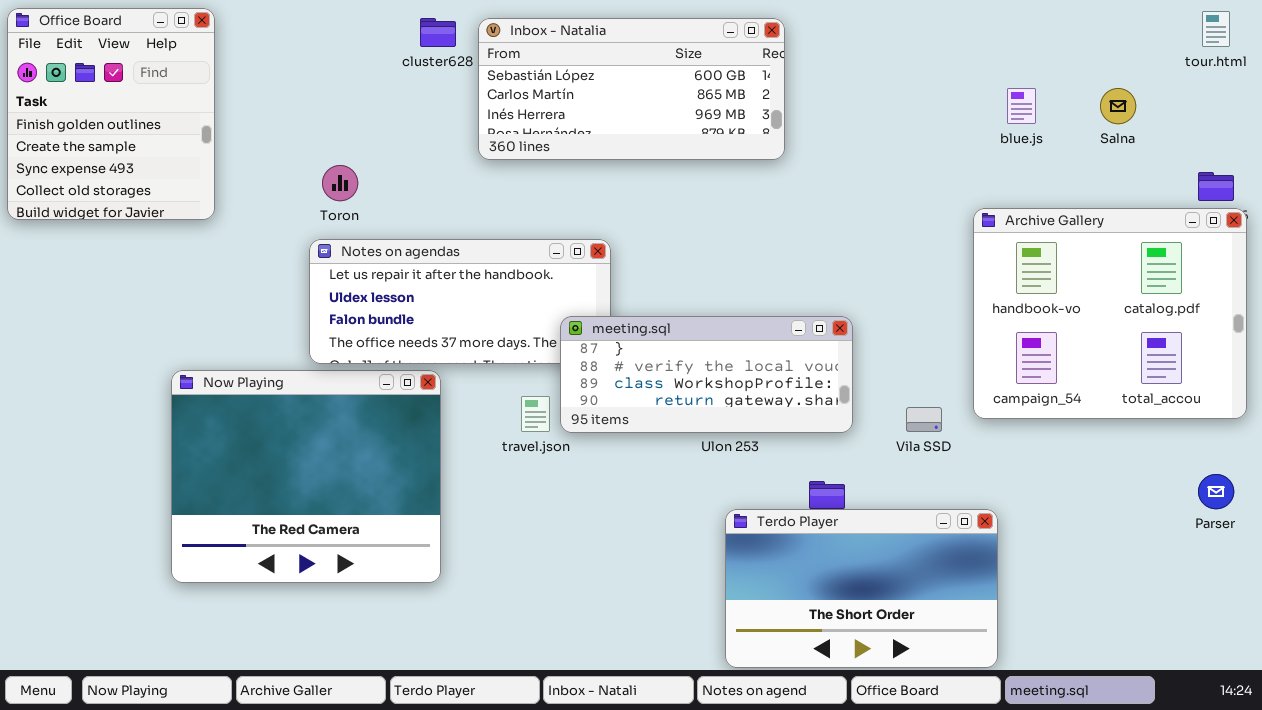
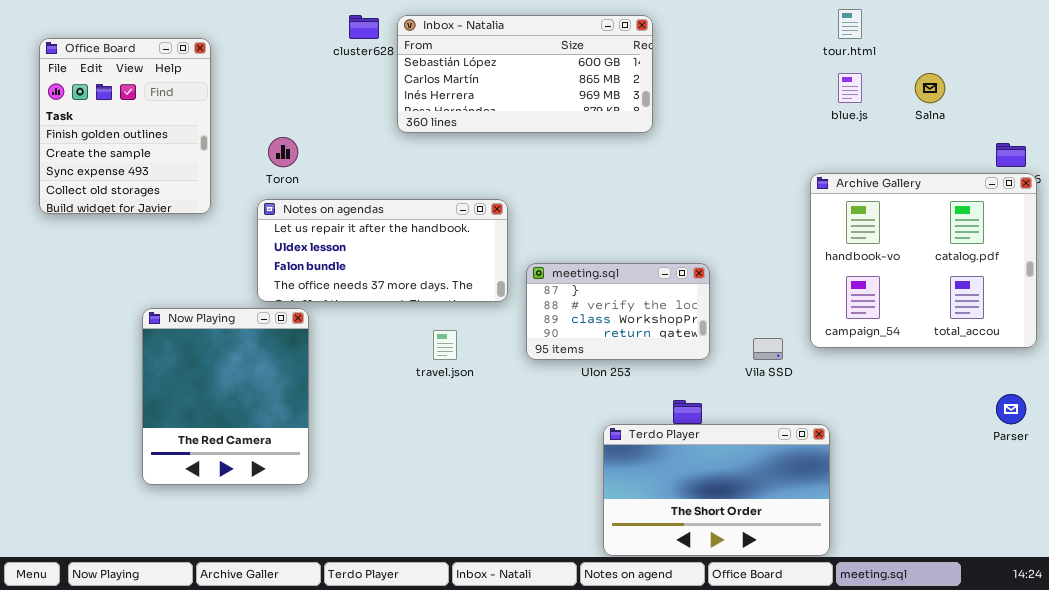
Office Board: [7,8,215,220] -> [39,38,211,214], moved
tour.html: [1202,11,1230,47] -> [838,9,862,39], moved
meeting.sql: [560,316,853,433] -> [526,263,710,360], resized
Now Playing: [171,370,441,583] -> [142,308,309,485], resized

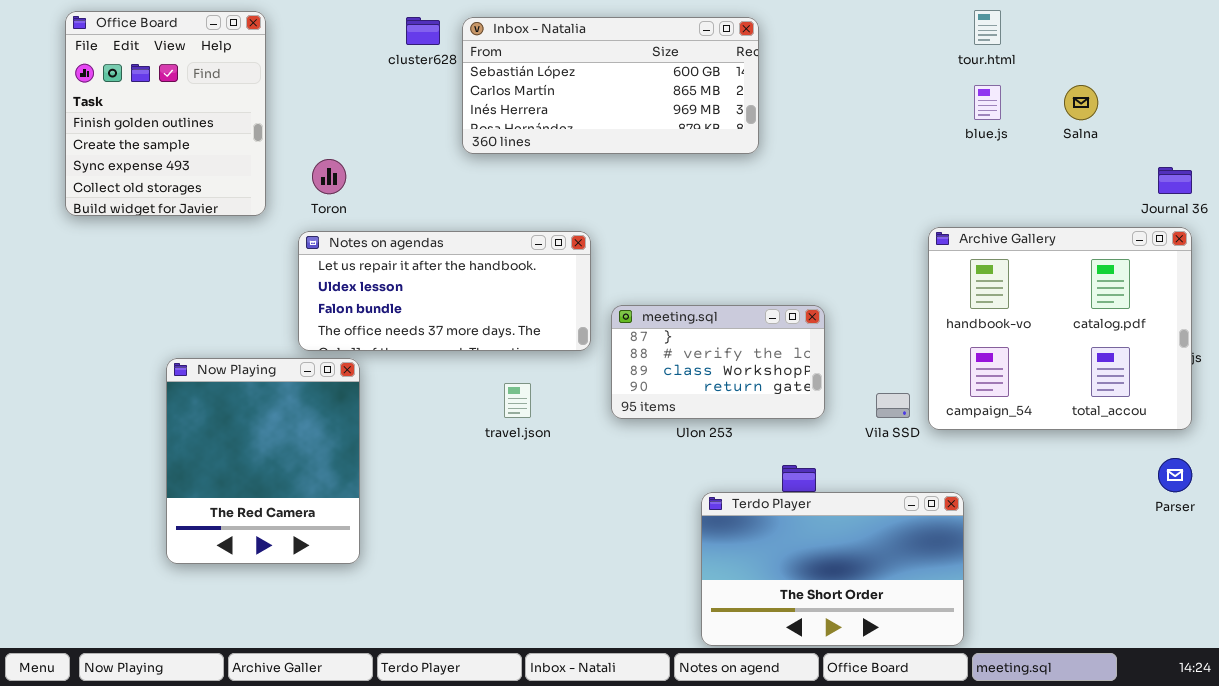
Office Board: [39,38,211,214] -> [65,11,266,216], moved
Archive Gallery: [810,173,1037,348] -> [928,227,1192,430], moved

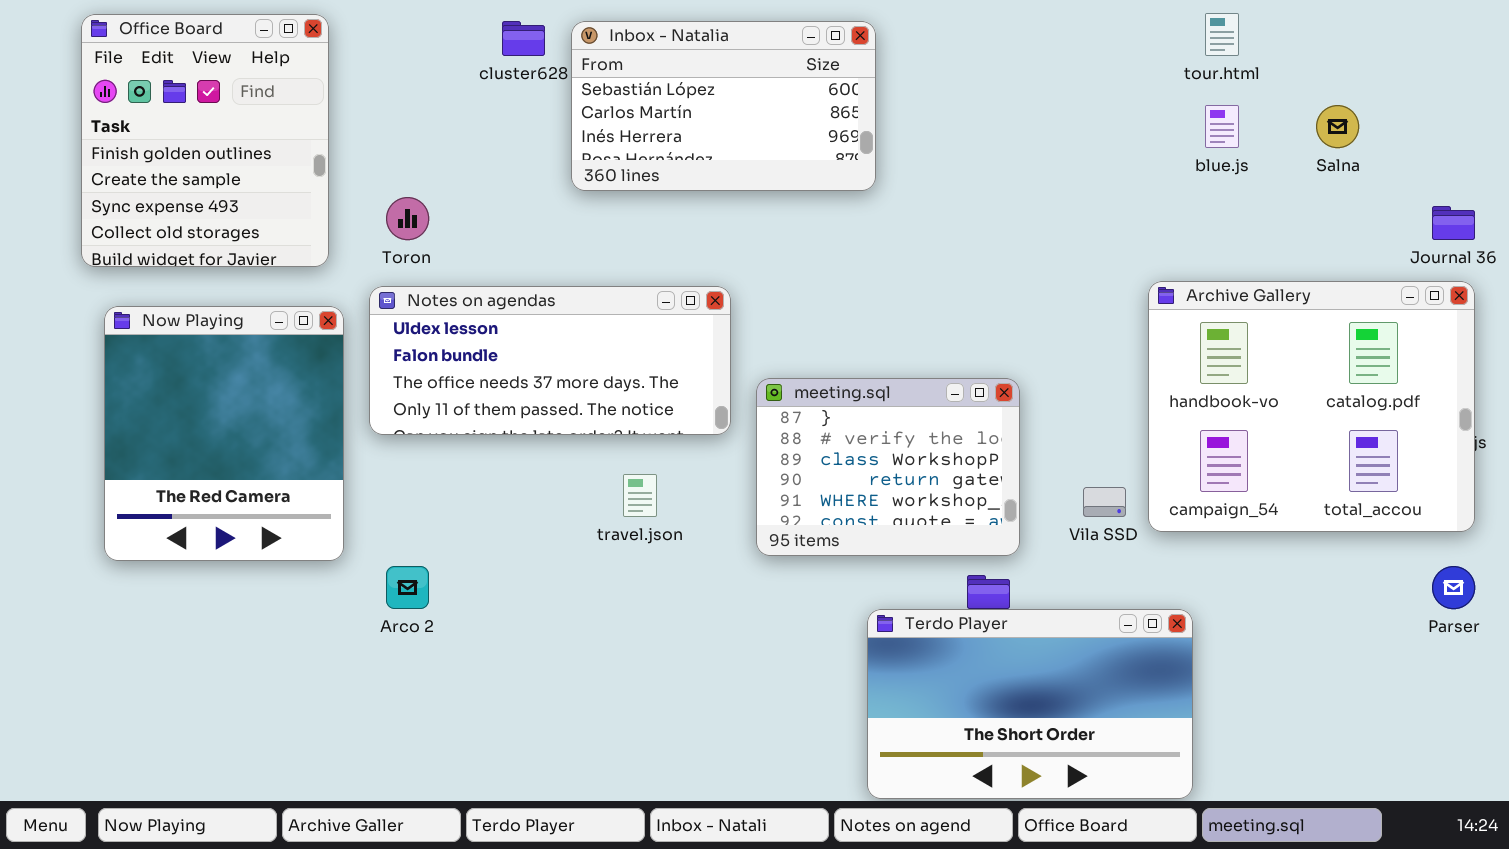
Inbox - Natalia: [462,17,759,154] -> [571,21,876,191], resized
Notes on agendas: [298,231,591,351] -> [369,286,731,435], scrolled down 1 row
meeting.sql: [611,305,825,419] -> [756,378,1020,556], resized
Now Playing: [166,358,360,564] -> [104,306,344,561], moved

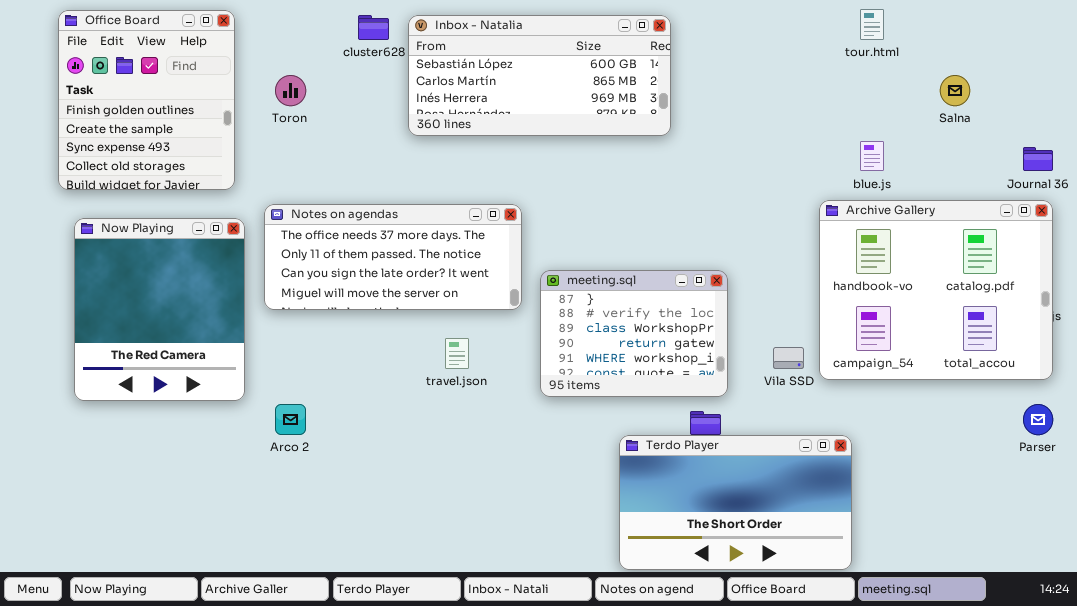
Inbox - Natalia: [571,21,876,191] -> [408,15,671,136], resized
blue.js: [1205,105,1239,148] -> [860,141,884,171], moved
Toron: [386,197,429,240] -> [275,75,306,106], moved
Notes on agendas: [369,286,731,435] -> [264,204,522,310], scrolled down 2 rows

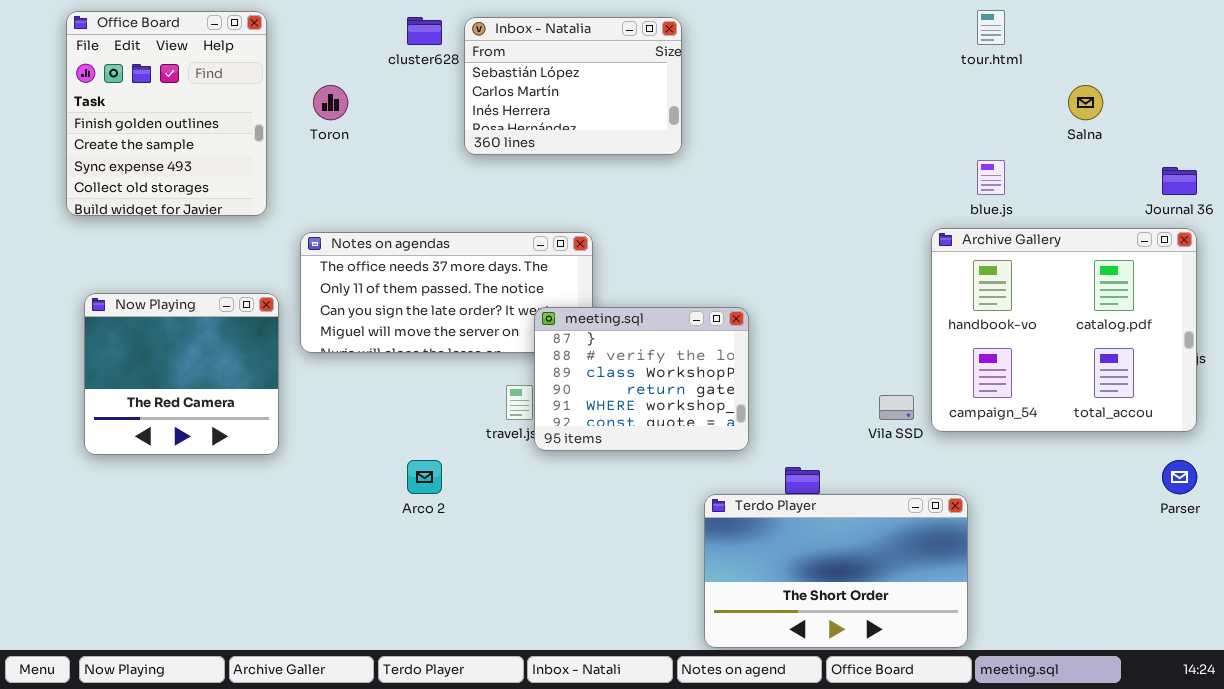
Inbox - Natalia: [408,15,671,136] -> [464,17,682,155], resized
Now Playing: [74,218,245,401] -> [84,293,279,455], resized
meeting.sql: [540,270,728,397] -> [534,307,749,451], moved
Arco 2: [275,404,306,435] -> [407,460,442,494], moved

